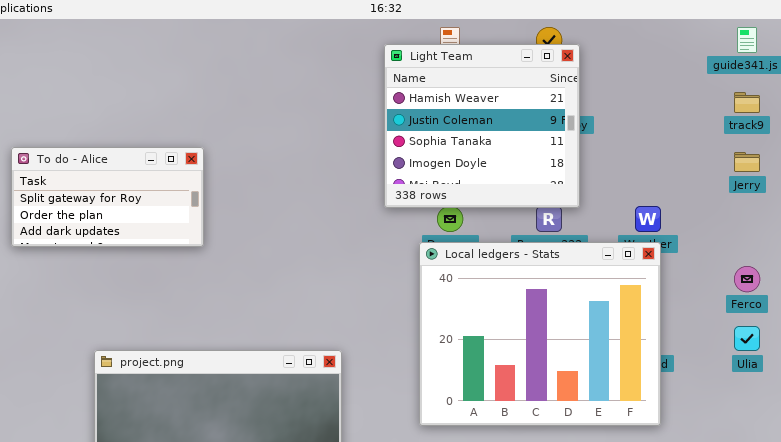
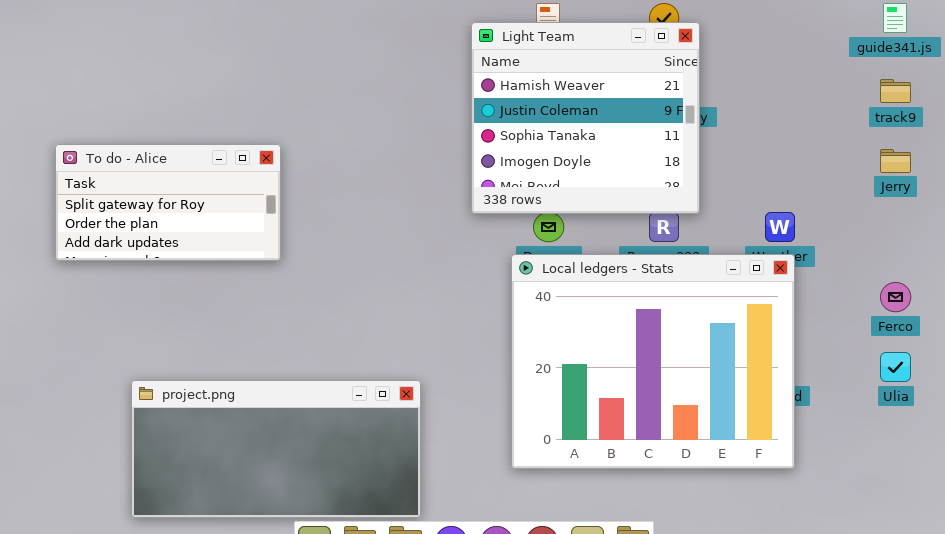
To do - Alice: [11,147,204,247] -> [55,144,281,261], moved

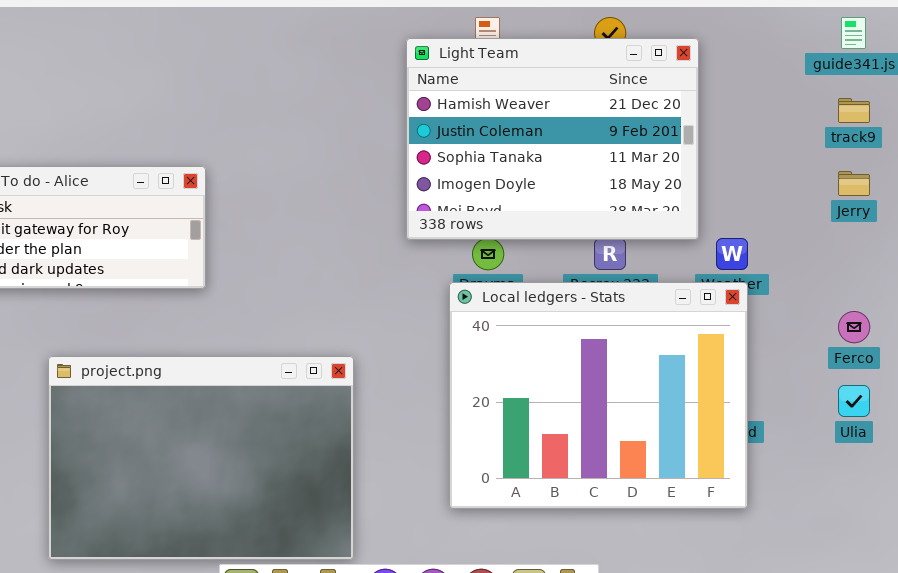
Light Team: [471,22,700,214] -> [406,38,699,240], resized
project.png: [131,380,421,518] -> [48,356,354,560], resized

